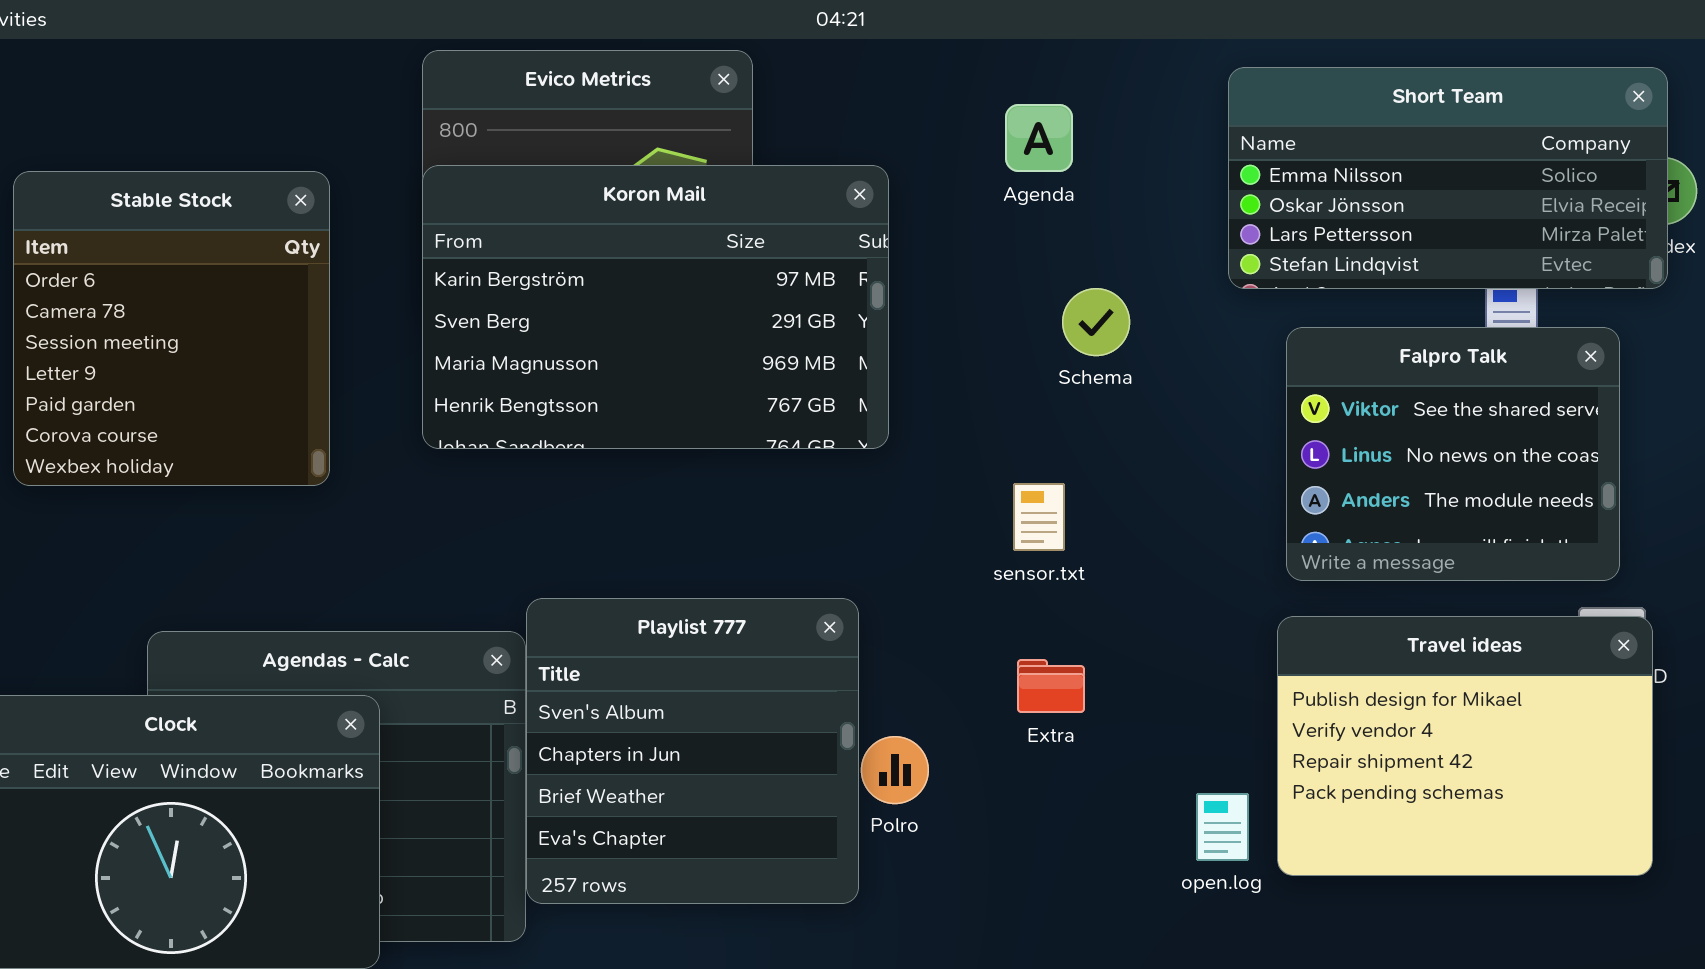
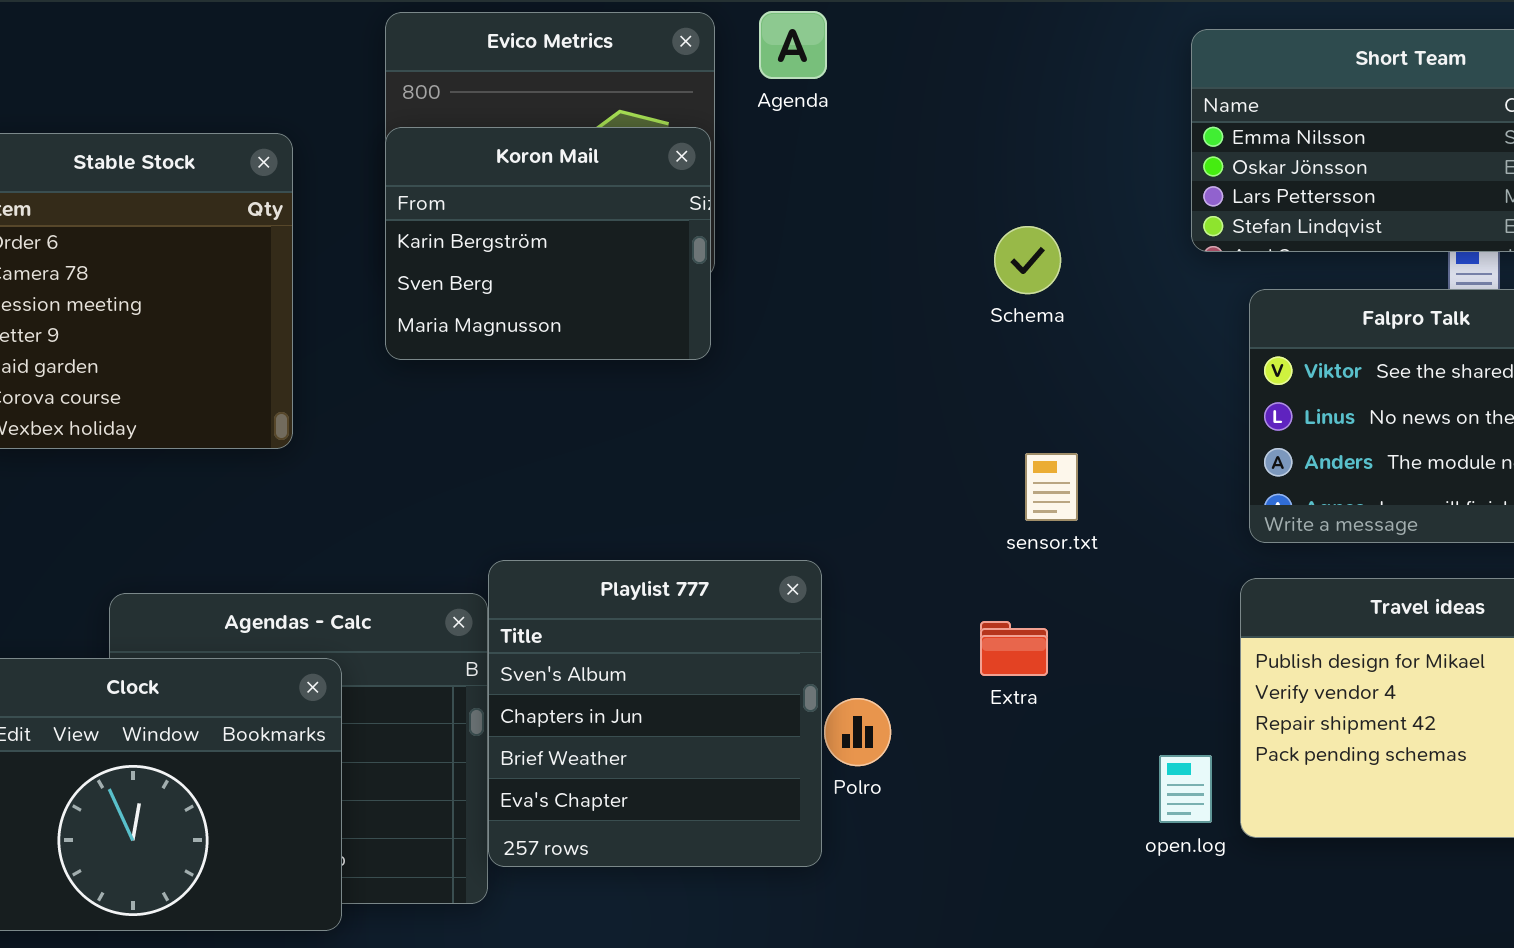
Agenda: [1005,104,1073,172] -> [759,11,827,79], moved
Koron Mail: [422,165,889,449] -> [385,127,711,360], resized
Schema: [1062,288,1130,356] -> [994,226,1061,294], moved
sensor.txt: [1013,483,1065,551] -> [1025,453,1078,521], moved

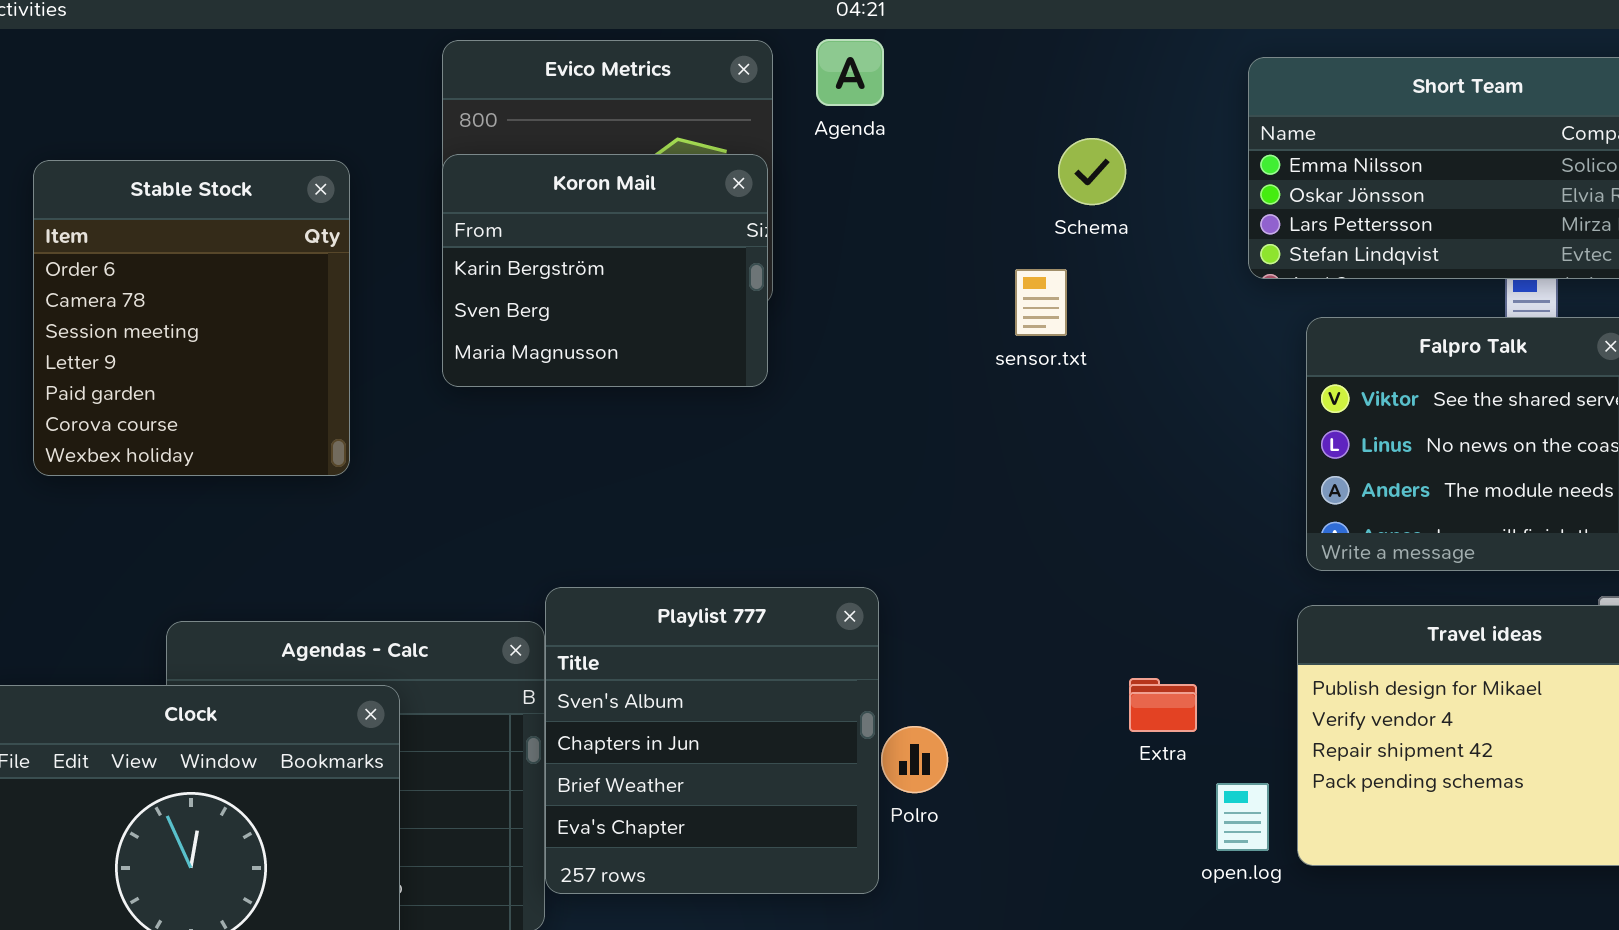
Schema: [994,226,1061,294] -> [1058,138,1126,205], moved
sensor.txt: [1025,453,1078,521] -> [1015,269,1067,336], moved
Extra: [980,621,1048,676] -> [1129,678,1197,732], moved

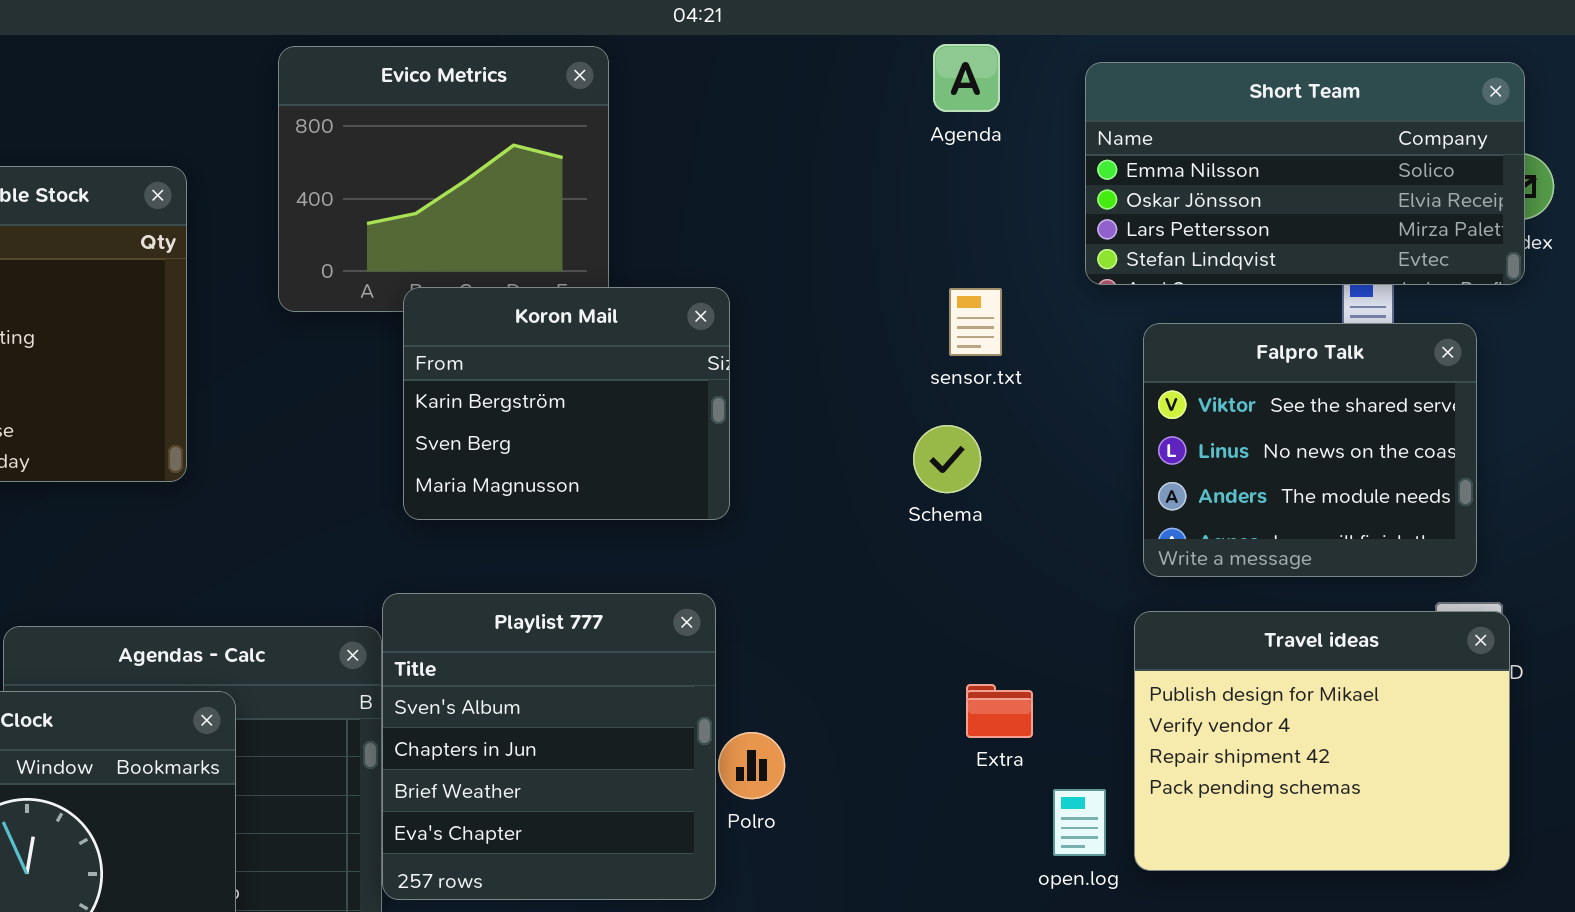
Agenda: [816,39,884,106] -> [933,44,1000,112], moved
Schema: [1058,138,1126,205] -> [913,425,981,493], moved
Koron Mail: [442,154,768,387] -> [403,287,730,520], moved
sensor.txt: [1015,269,1067,336] -> [949,288,1002,356], moved

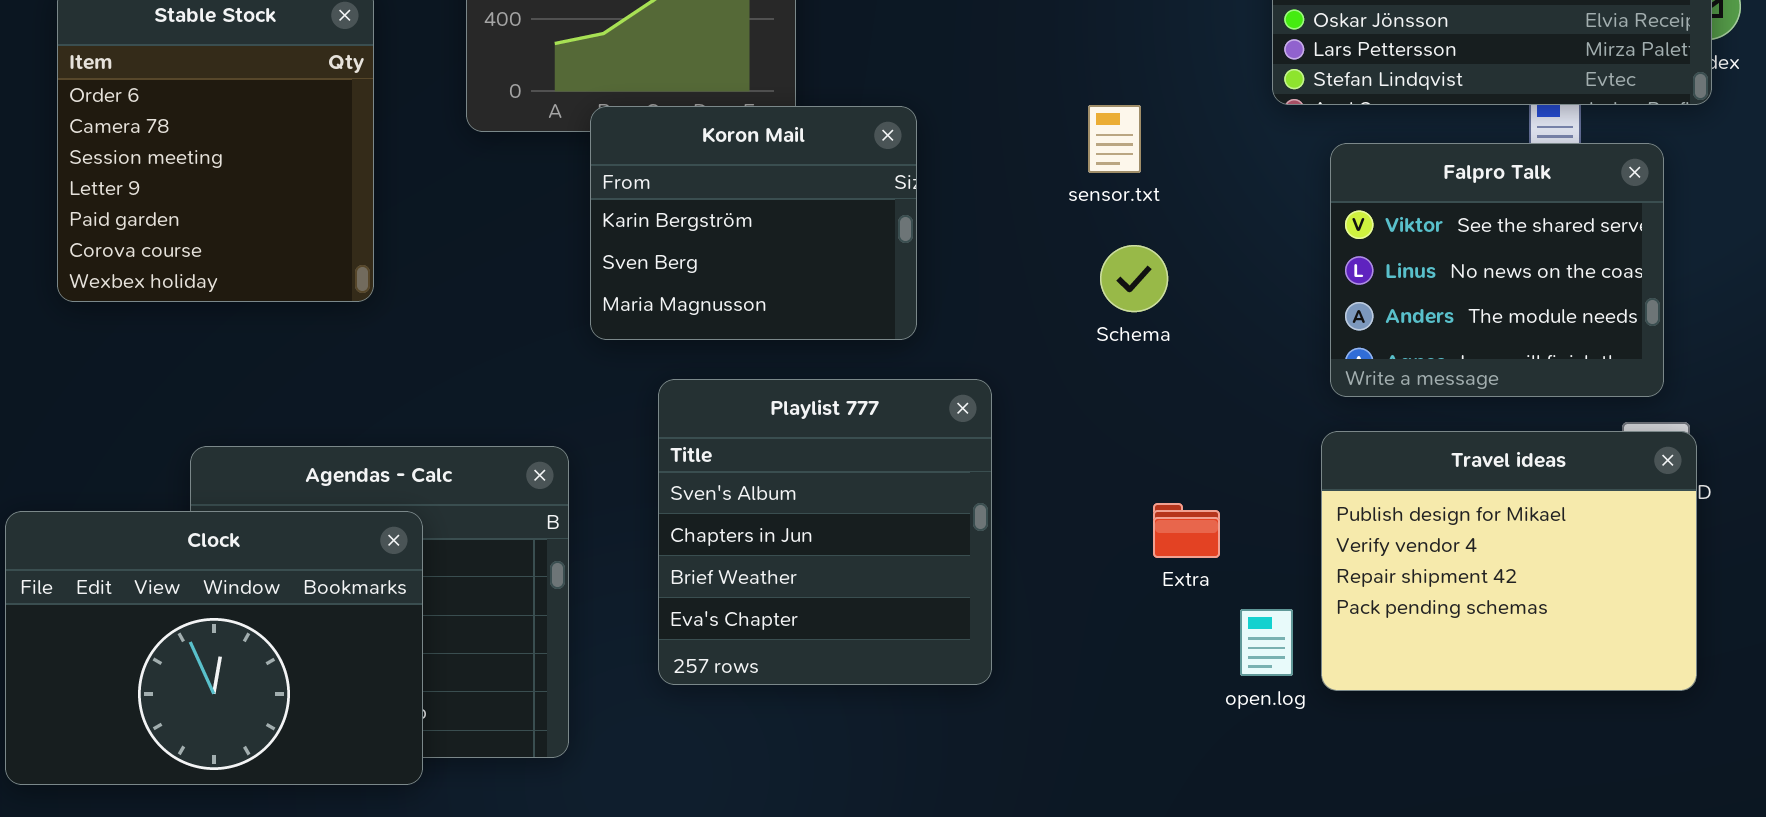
sensor.txt: [949,288,1002,356] -> [1088,105,1141,173], moved
Playlist 777: [382,593,716,900] -> [658,379,992,685], moved

